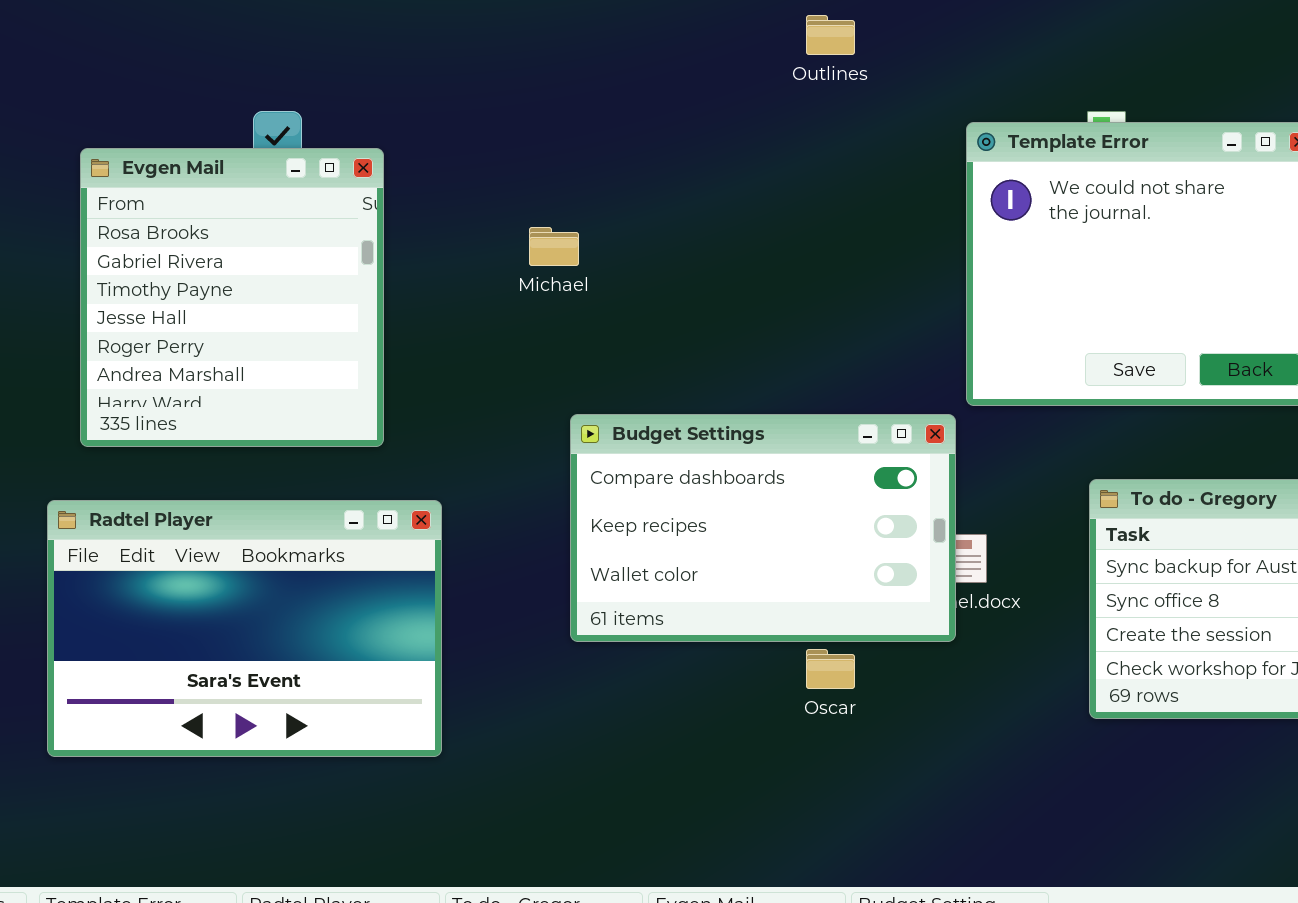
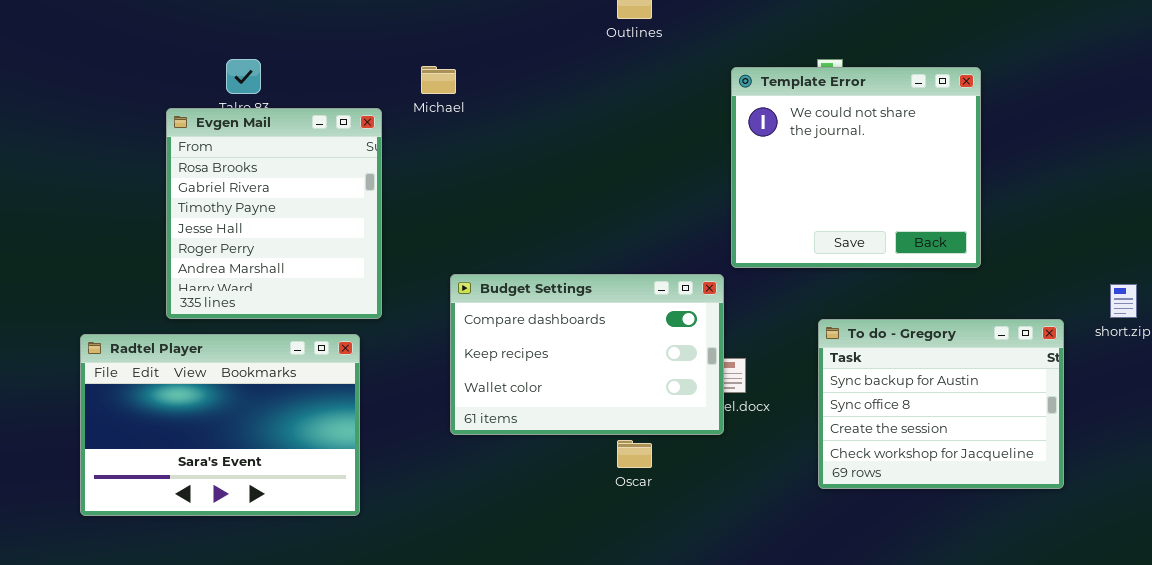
Evgen Mail: [80,148,384,447] -> [166,108,382,319], moved
Michael: [529,227,579,266] -> [421,66,456,94], moved

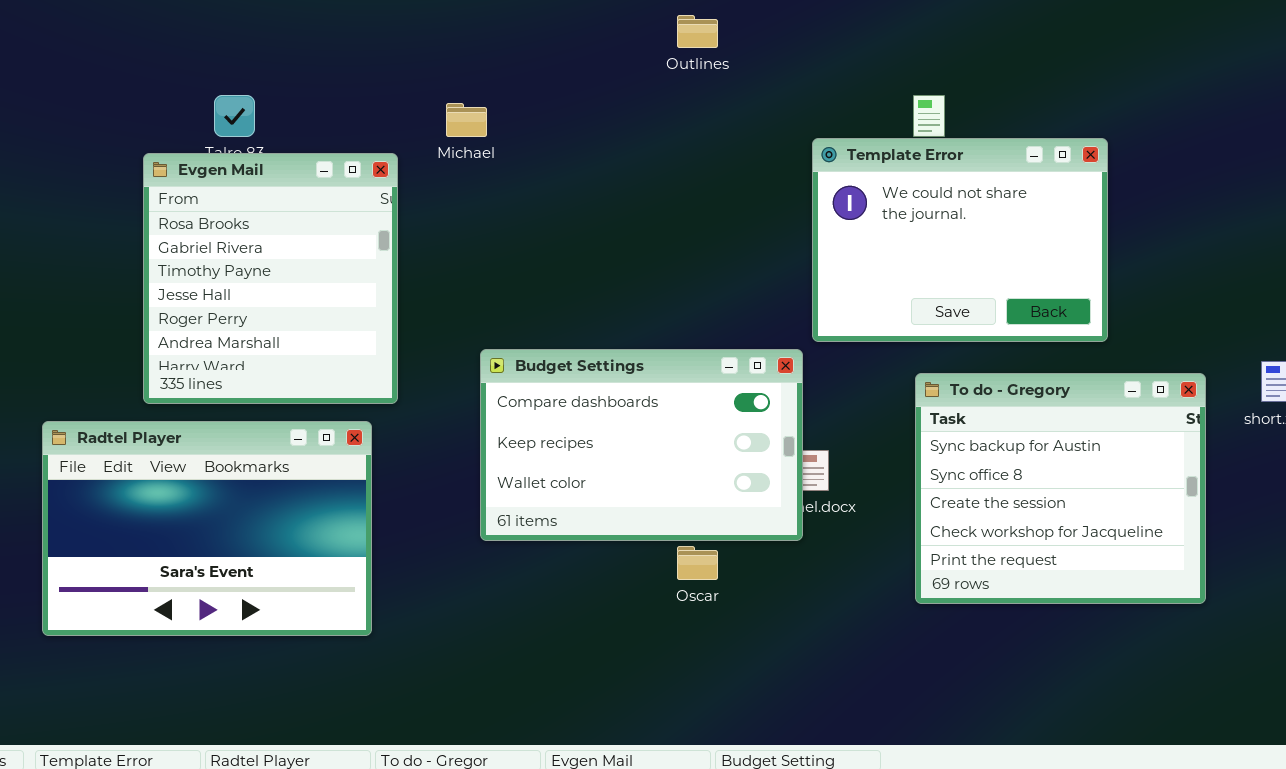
Template Error: [731,67,981,268] -> [812,138,1108,342], resized
To do - Gregory: [818,319,1064,489] -> [915,373,1206,604], resized

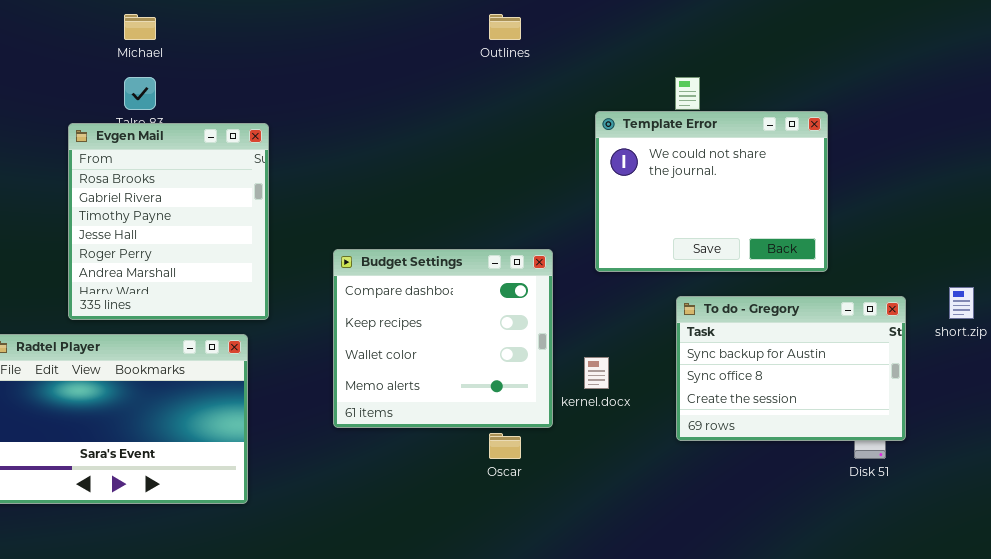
Michael: [446,103,487,137] -> [124,14,156,40], moved
Budget Settings: [480,349,803,541] -> [333,249,553,428], resized
To do - Gregory: [915,373,1206,604] -> [676,296,906,441], resized

